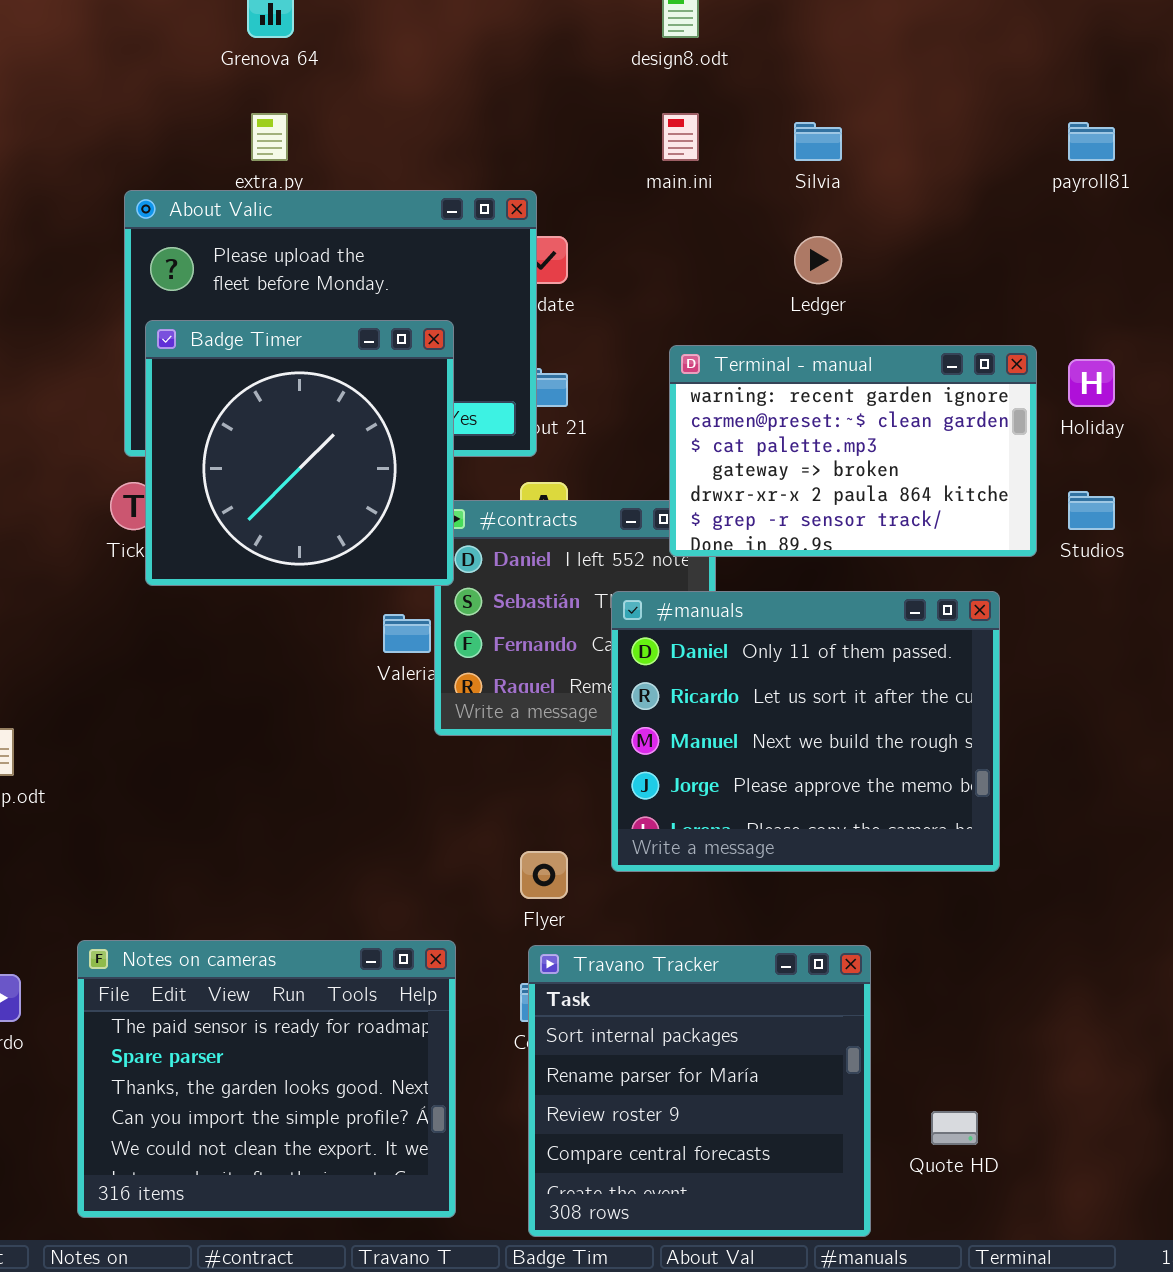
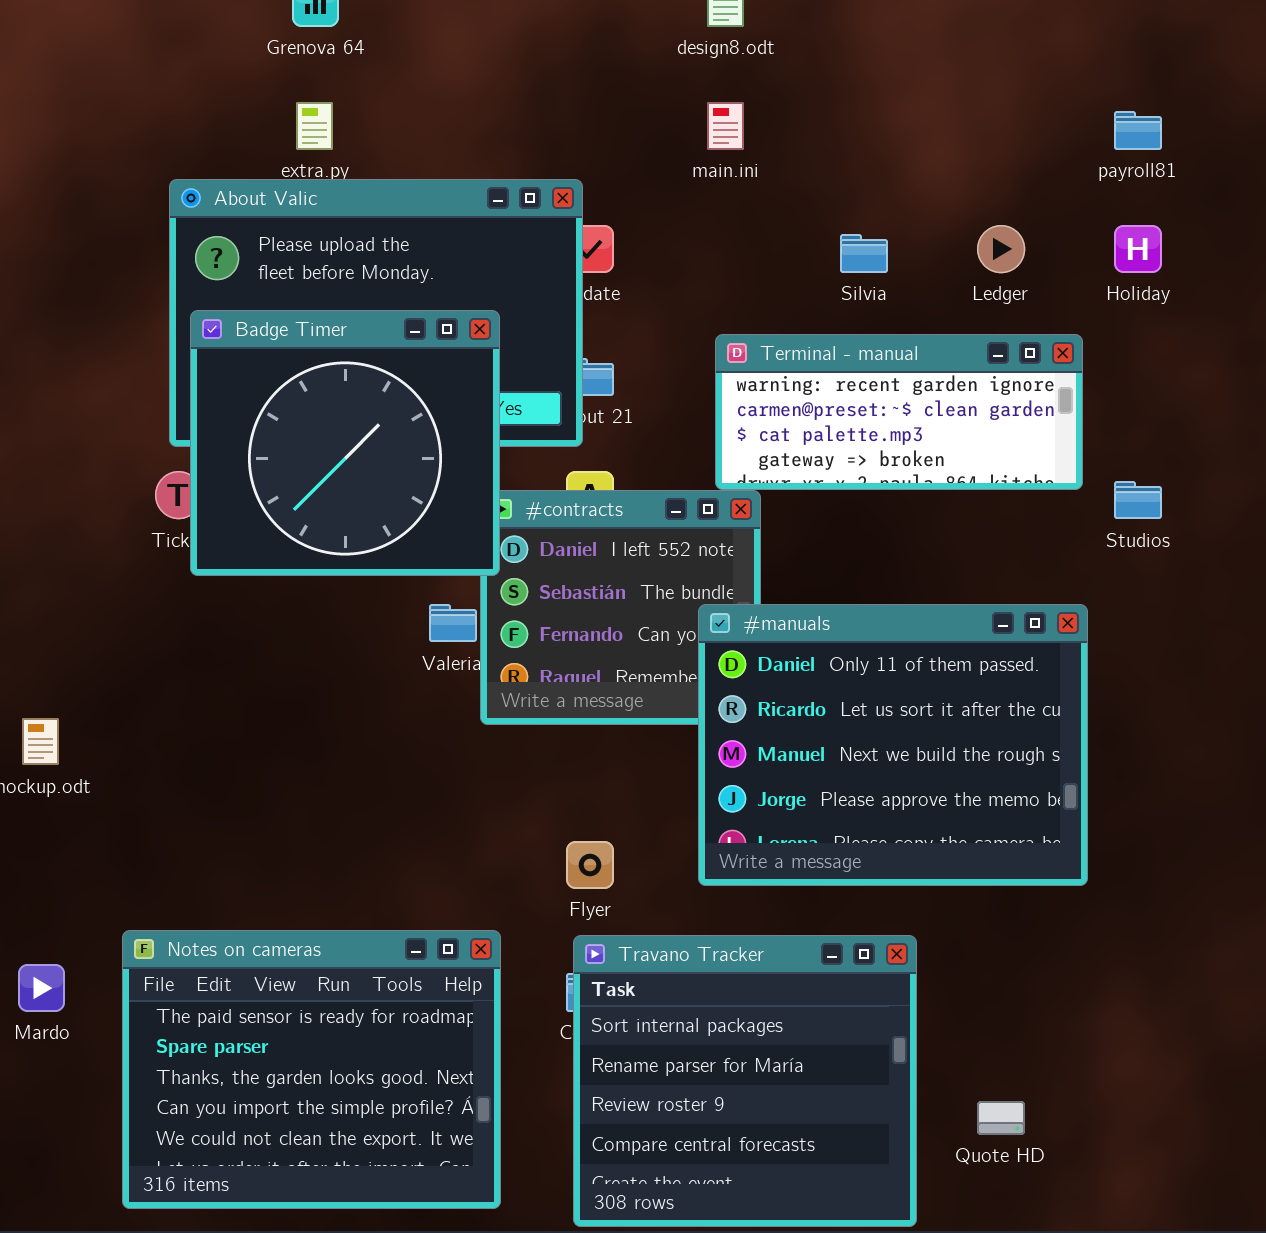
Silvia: [794,122,842,161] -> [840,234,888,273], moved
Ledger: [794,236,842,284] -> [977,225,1025,273], moved
Terminal - manual: [669,345,1037,557] -> [715,334,1083,490], resized
Holiday: [1068,359,1115,407] -> [1114,225,1162,273], moved
#manuals: [611,591,1000,872] -> [698,604,1088,886], moved

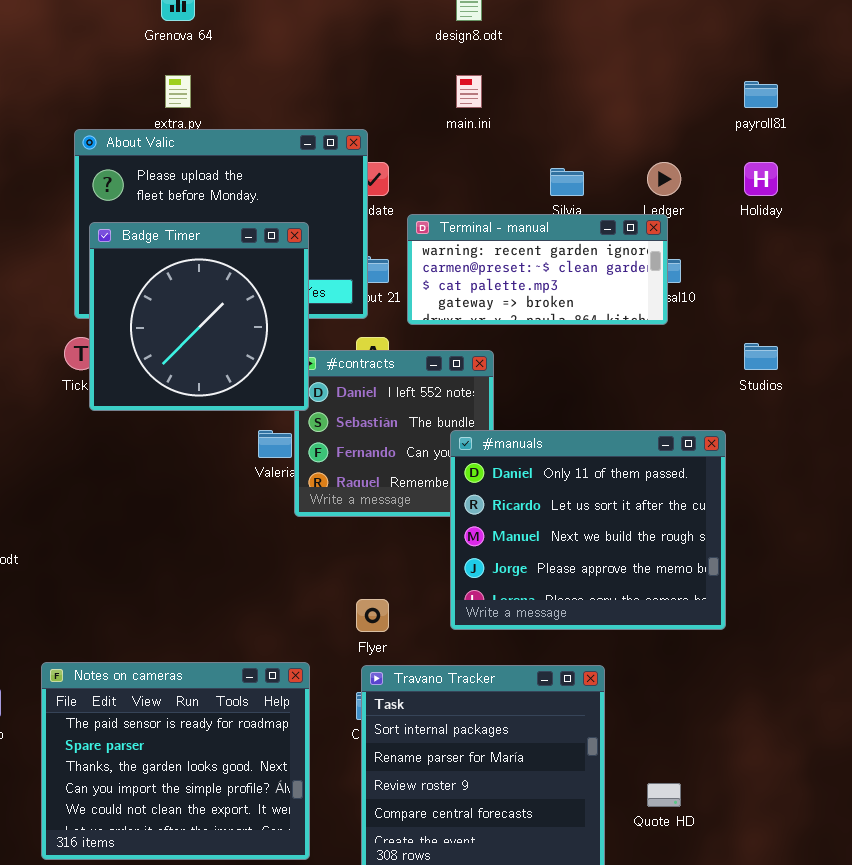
Terminal - manual: [715,334,1083,490] -> [407,214,668,325], moved

